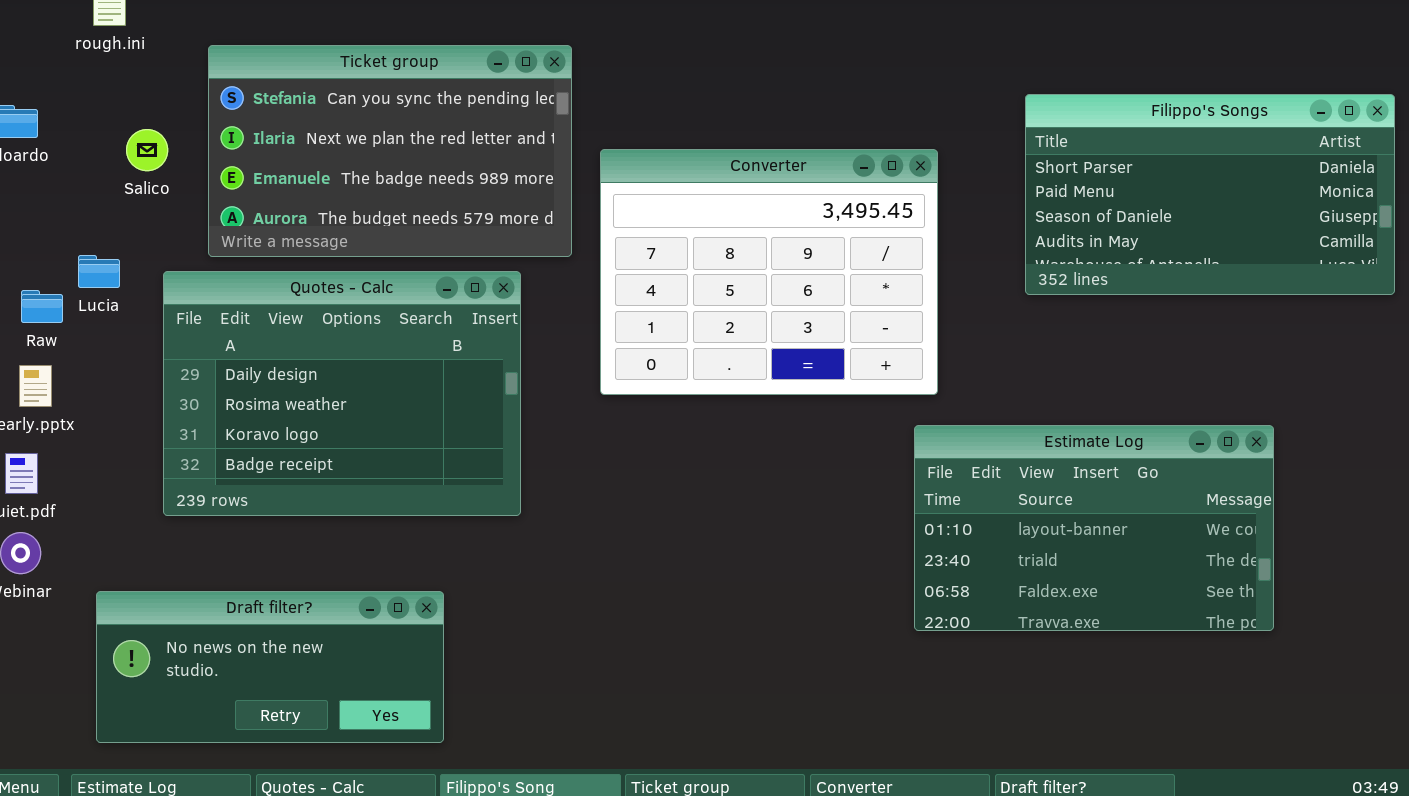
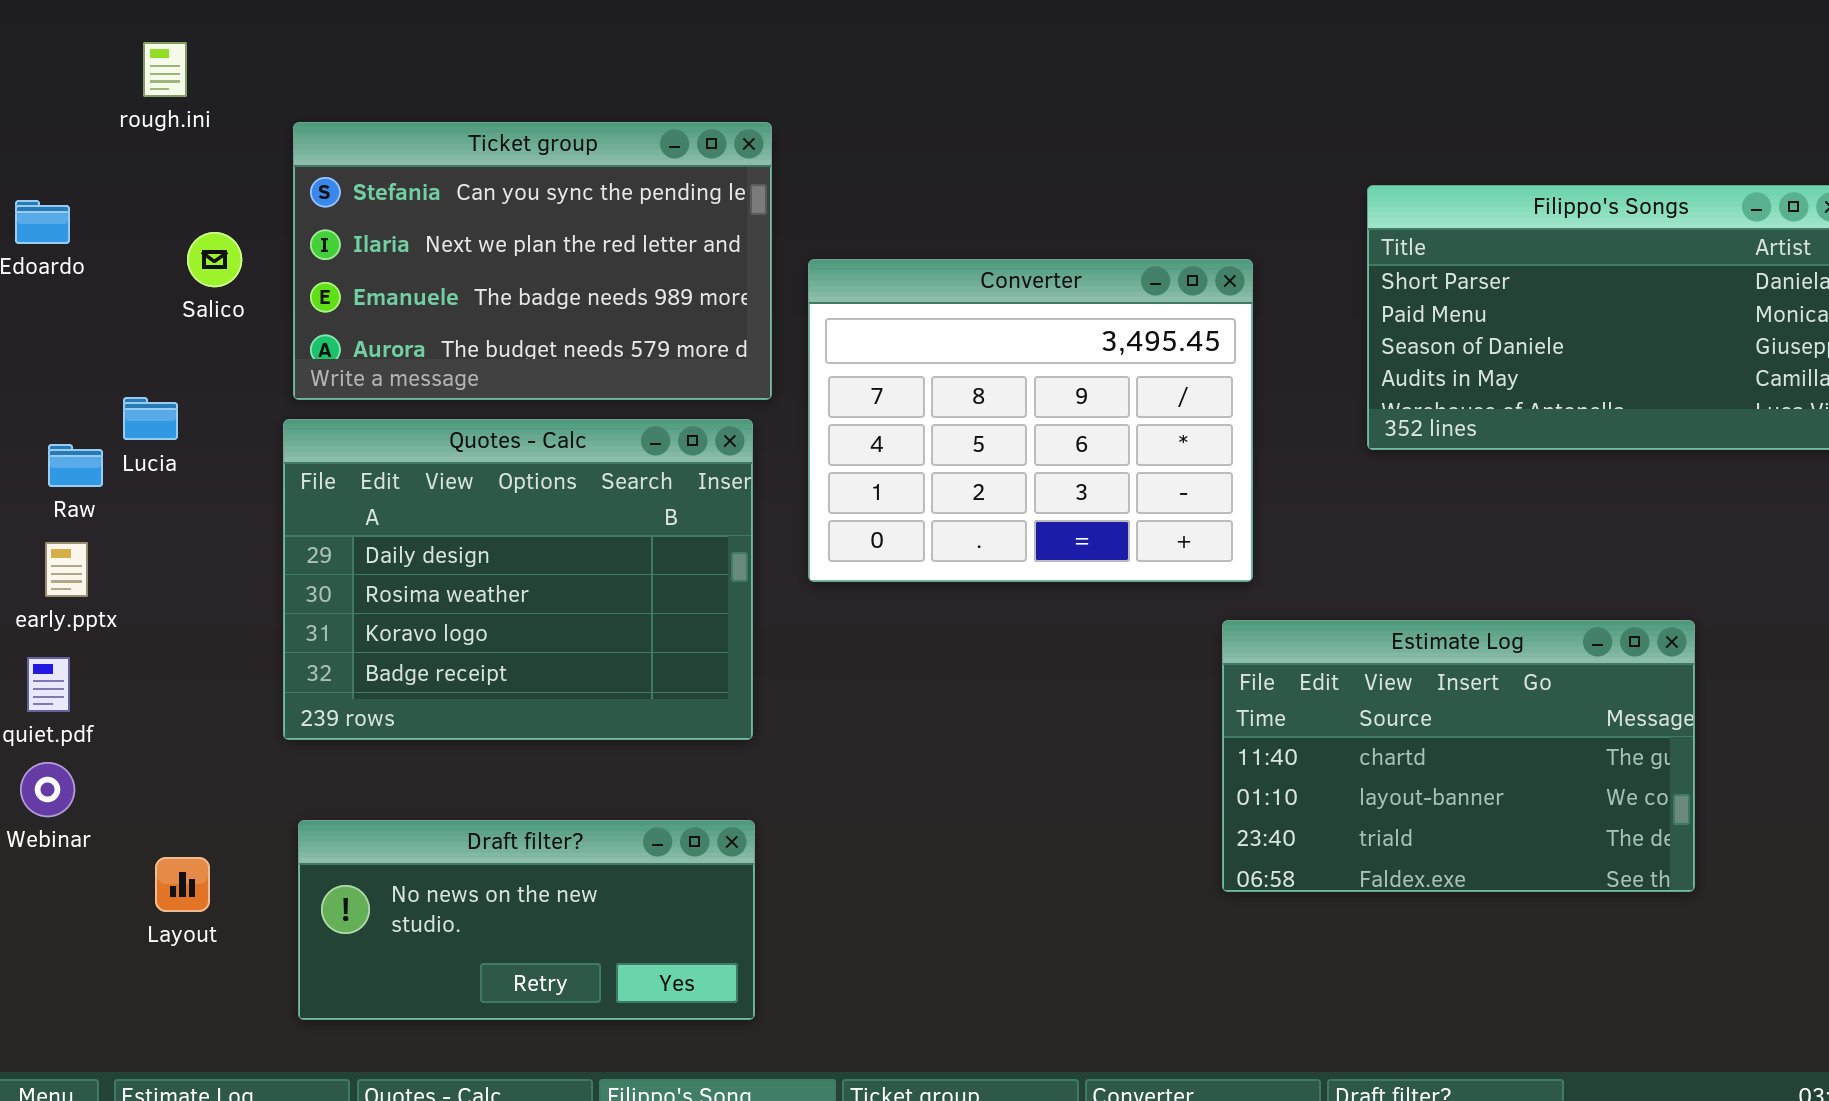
Quotes - Calc: [163,271,521,516] -> [283,419,753,740], moved
Estimate Log: [914,425,1274,631] -> [1222,620,1695,892], scrolled up 1 row
Draft filter?: [96,591,444,743] -> [298,820,755,1020], moved

